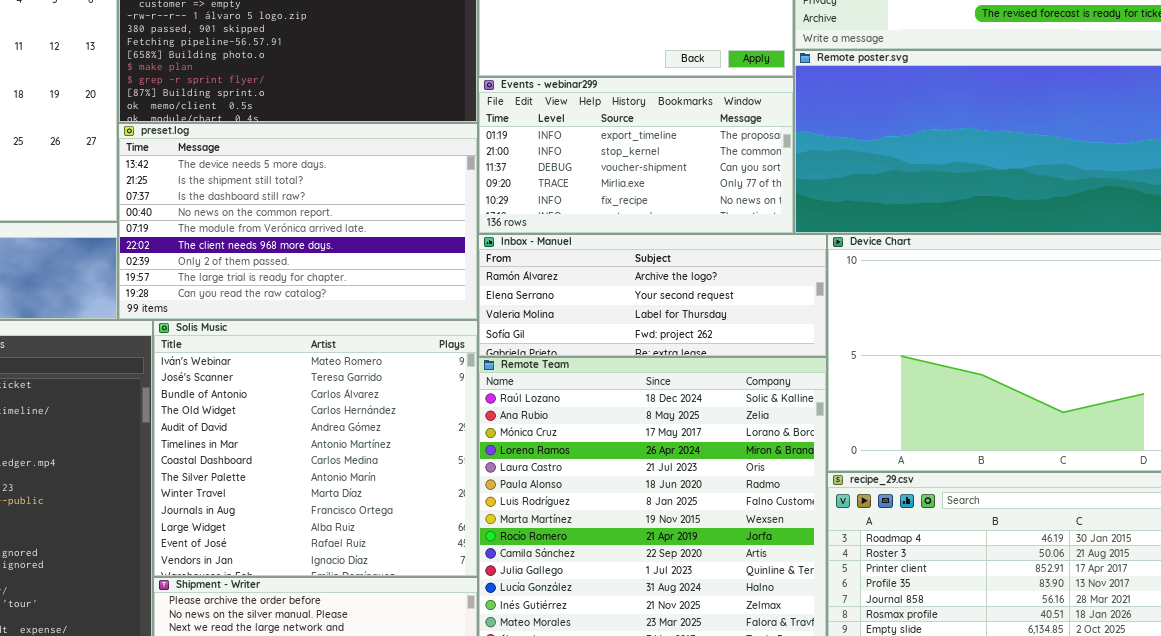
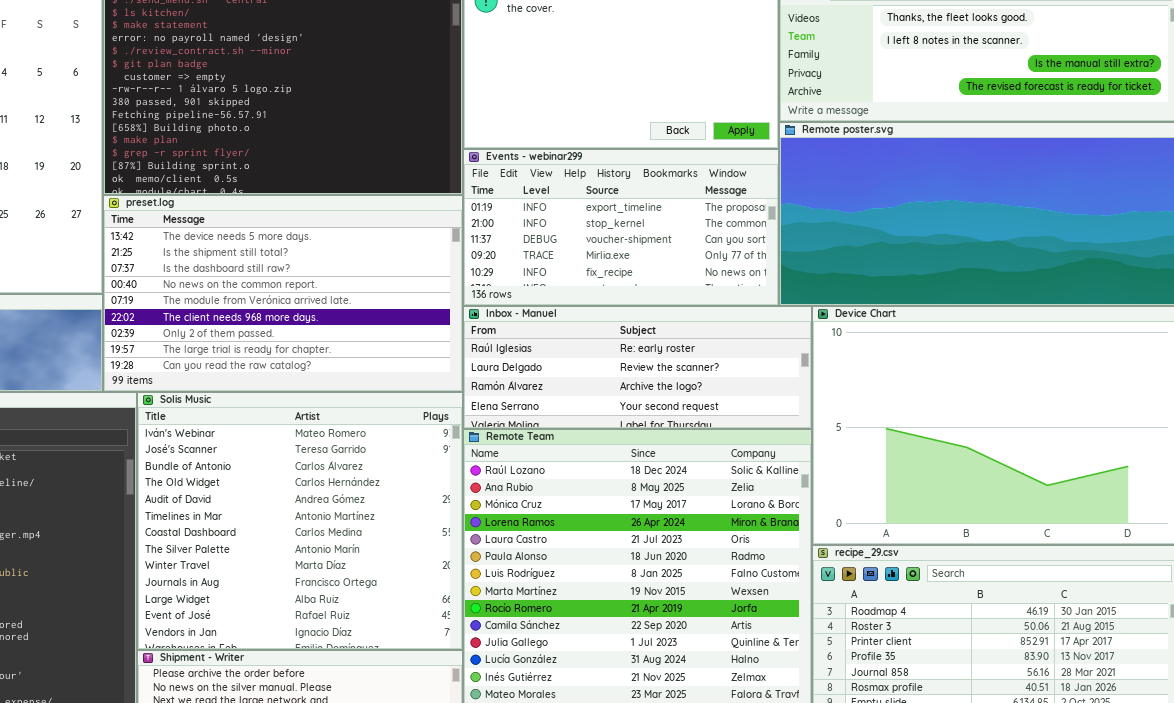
Inbox - Manuel: [478,234,827,357] -> [463,306,812,429], scrolled up 2 rows

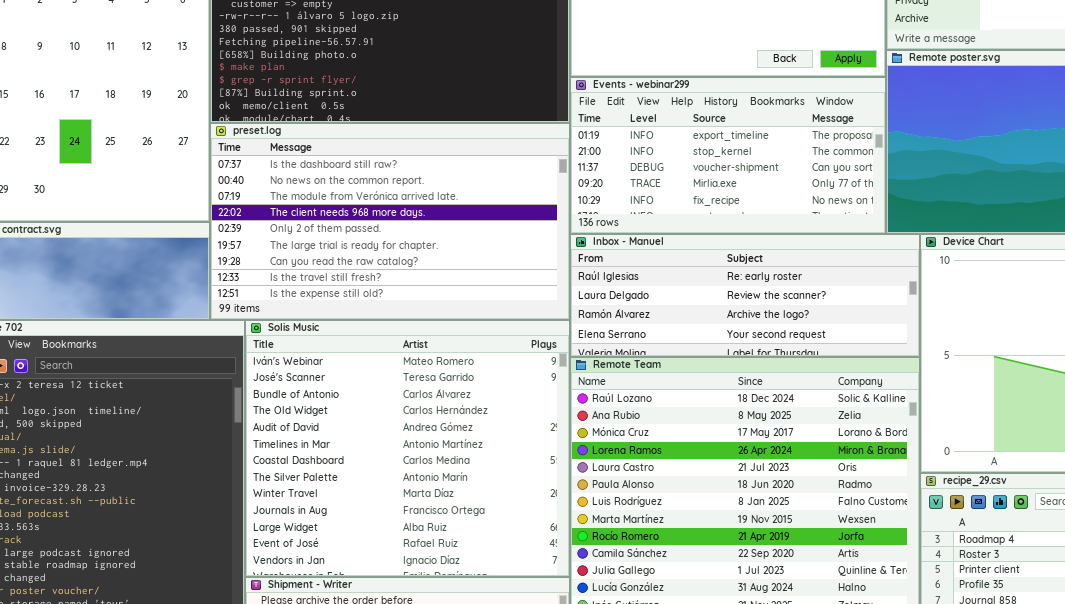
preset.log: [103,195,463,392] -> [210,123,570,320], scrolled down 2 rows

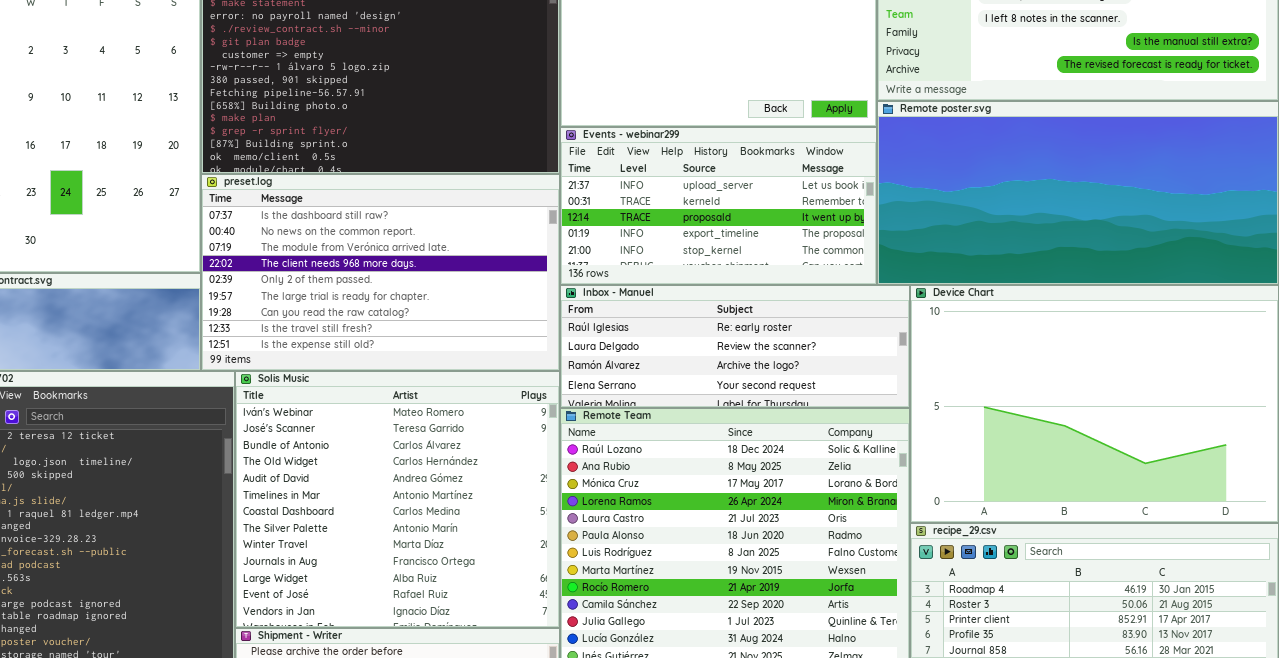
Events - webinar299: [570,77,886,234] -> [560,127,877,285], scrolled up 3 rows

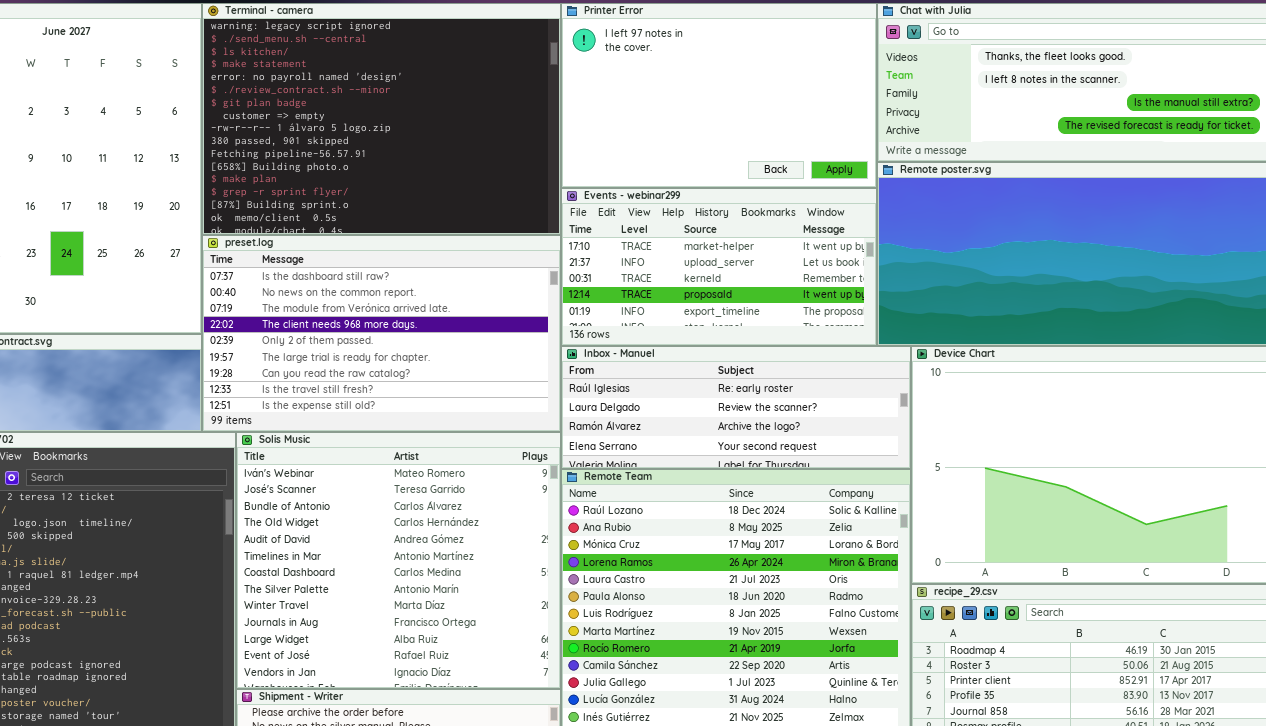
Events - webinar299: [560,127,877,285] -> [561,188,877,346], scrolled up 1 row

